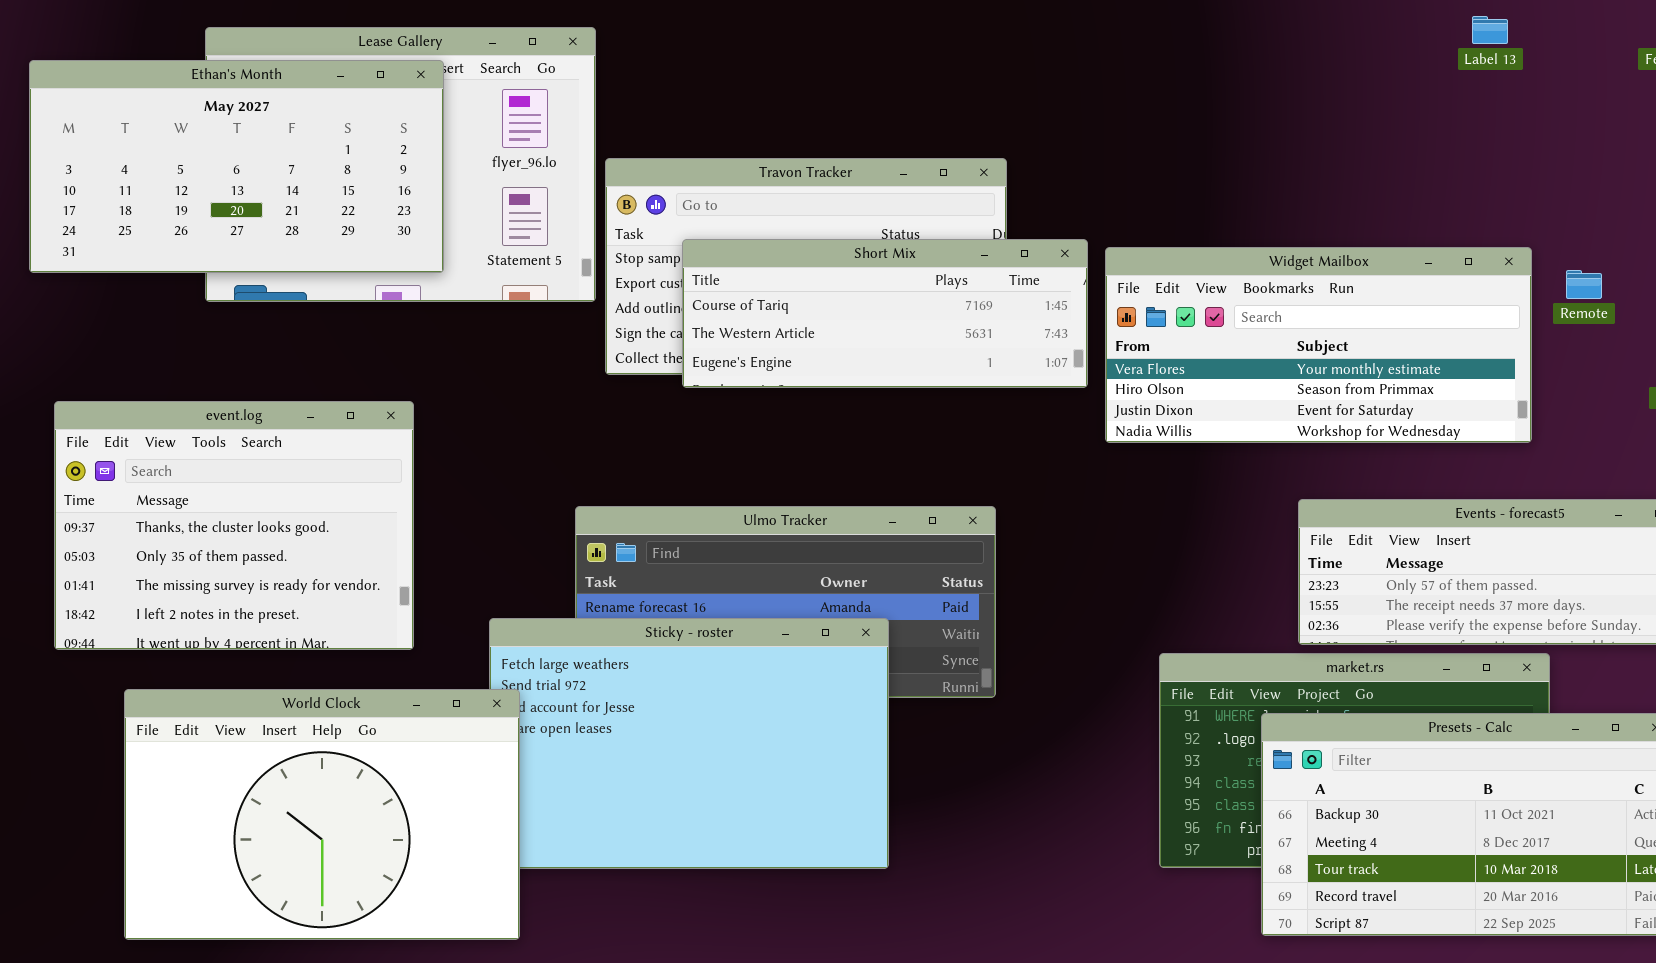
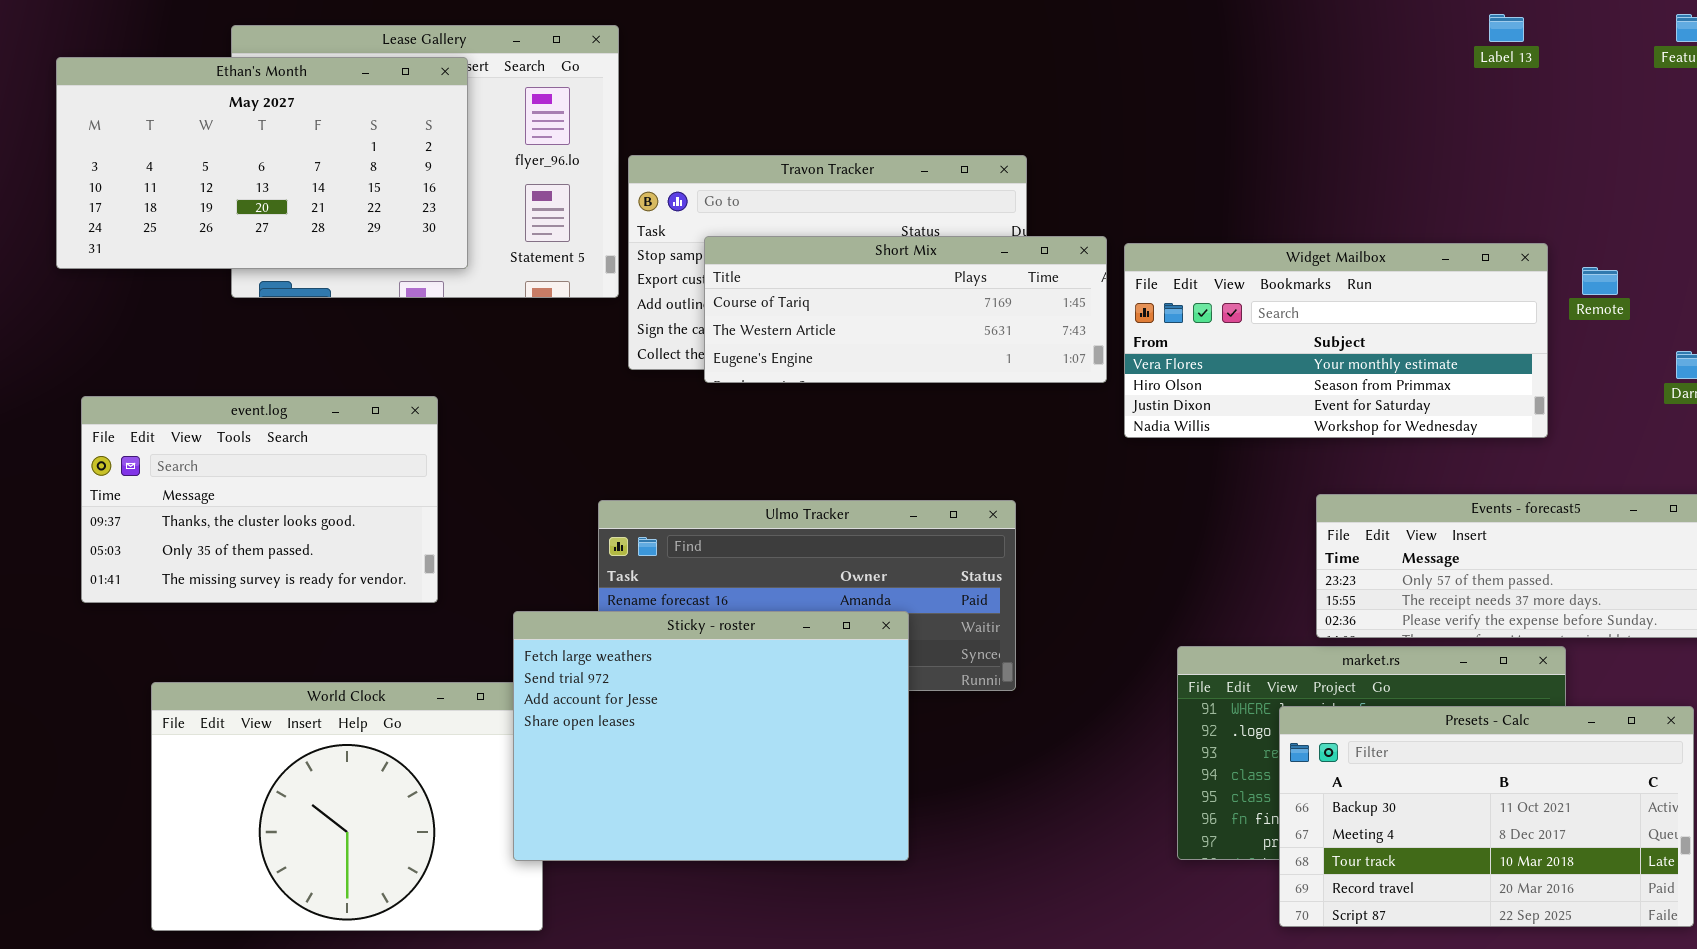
event.log: [54,401,414,650] -> [81,396,438,603], resized
Sticky - roster: [489,618,889,869] -> [513,611,909,861], raised

